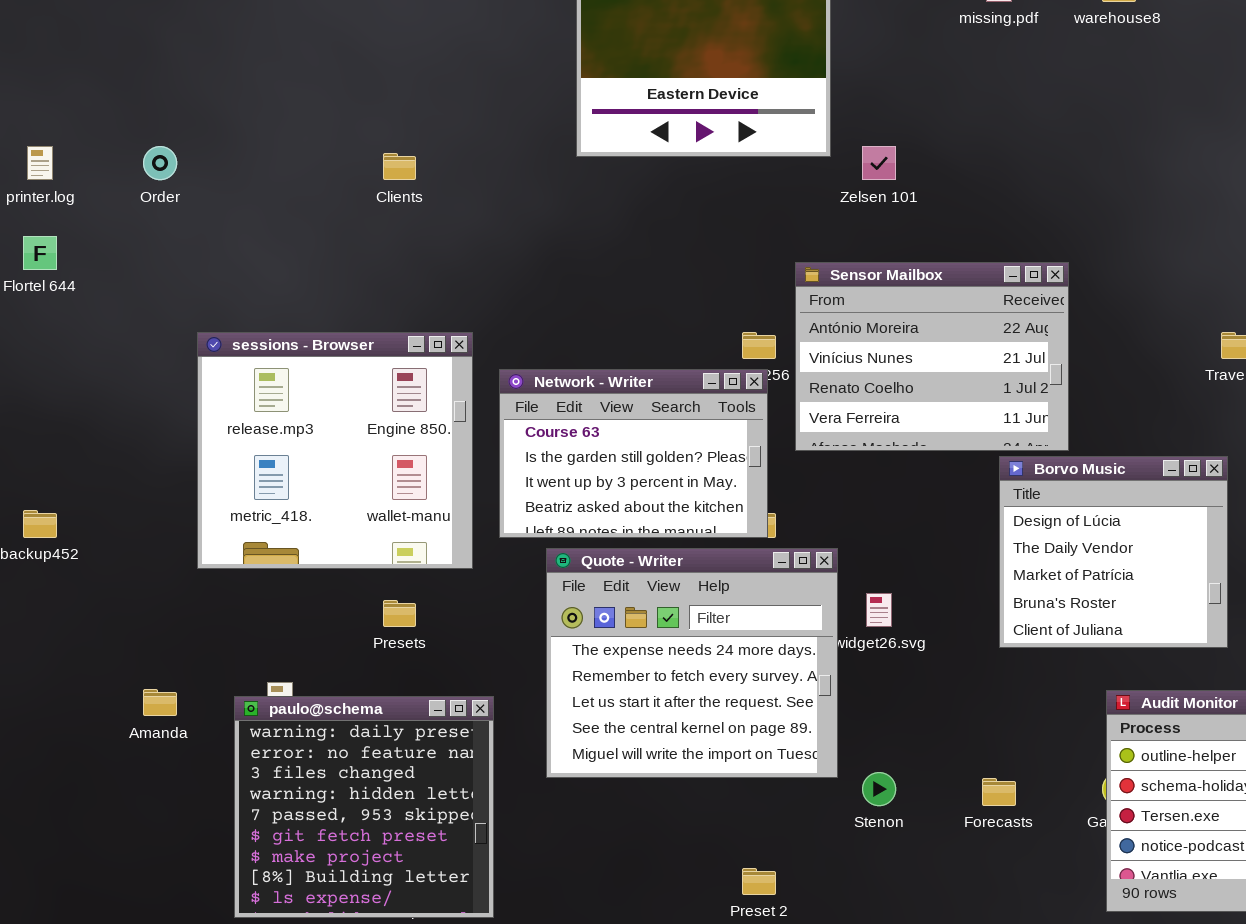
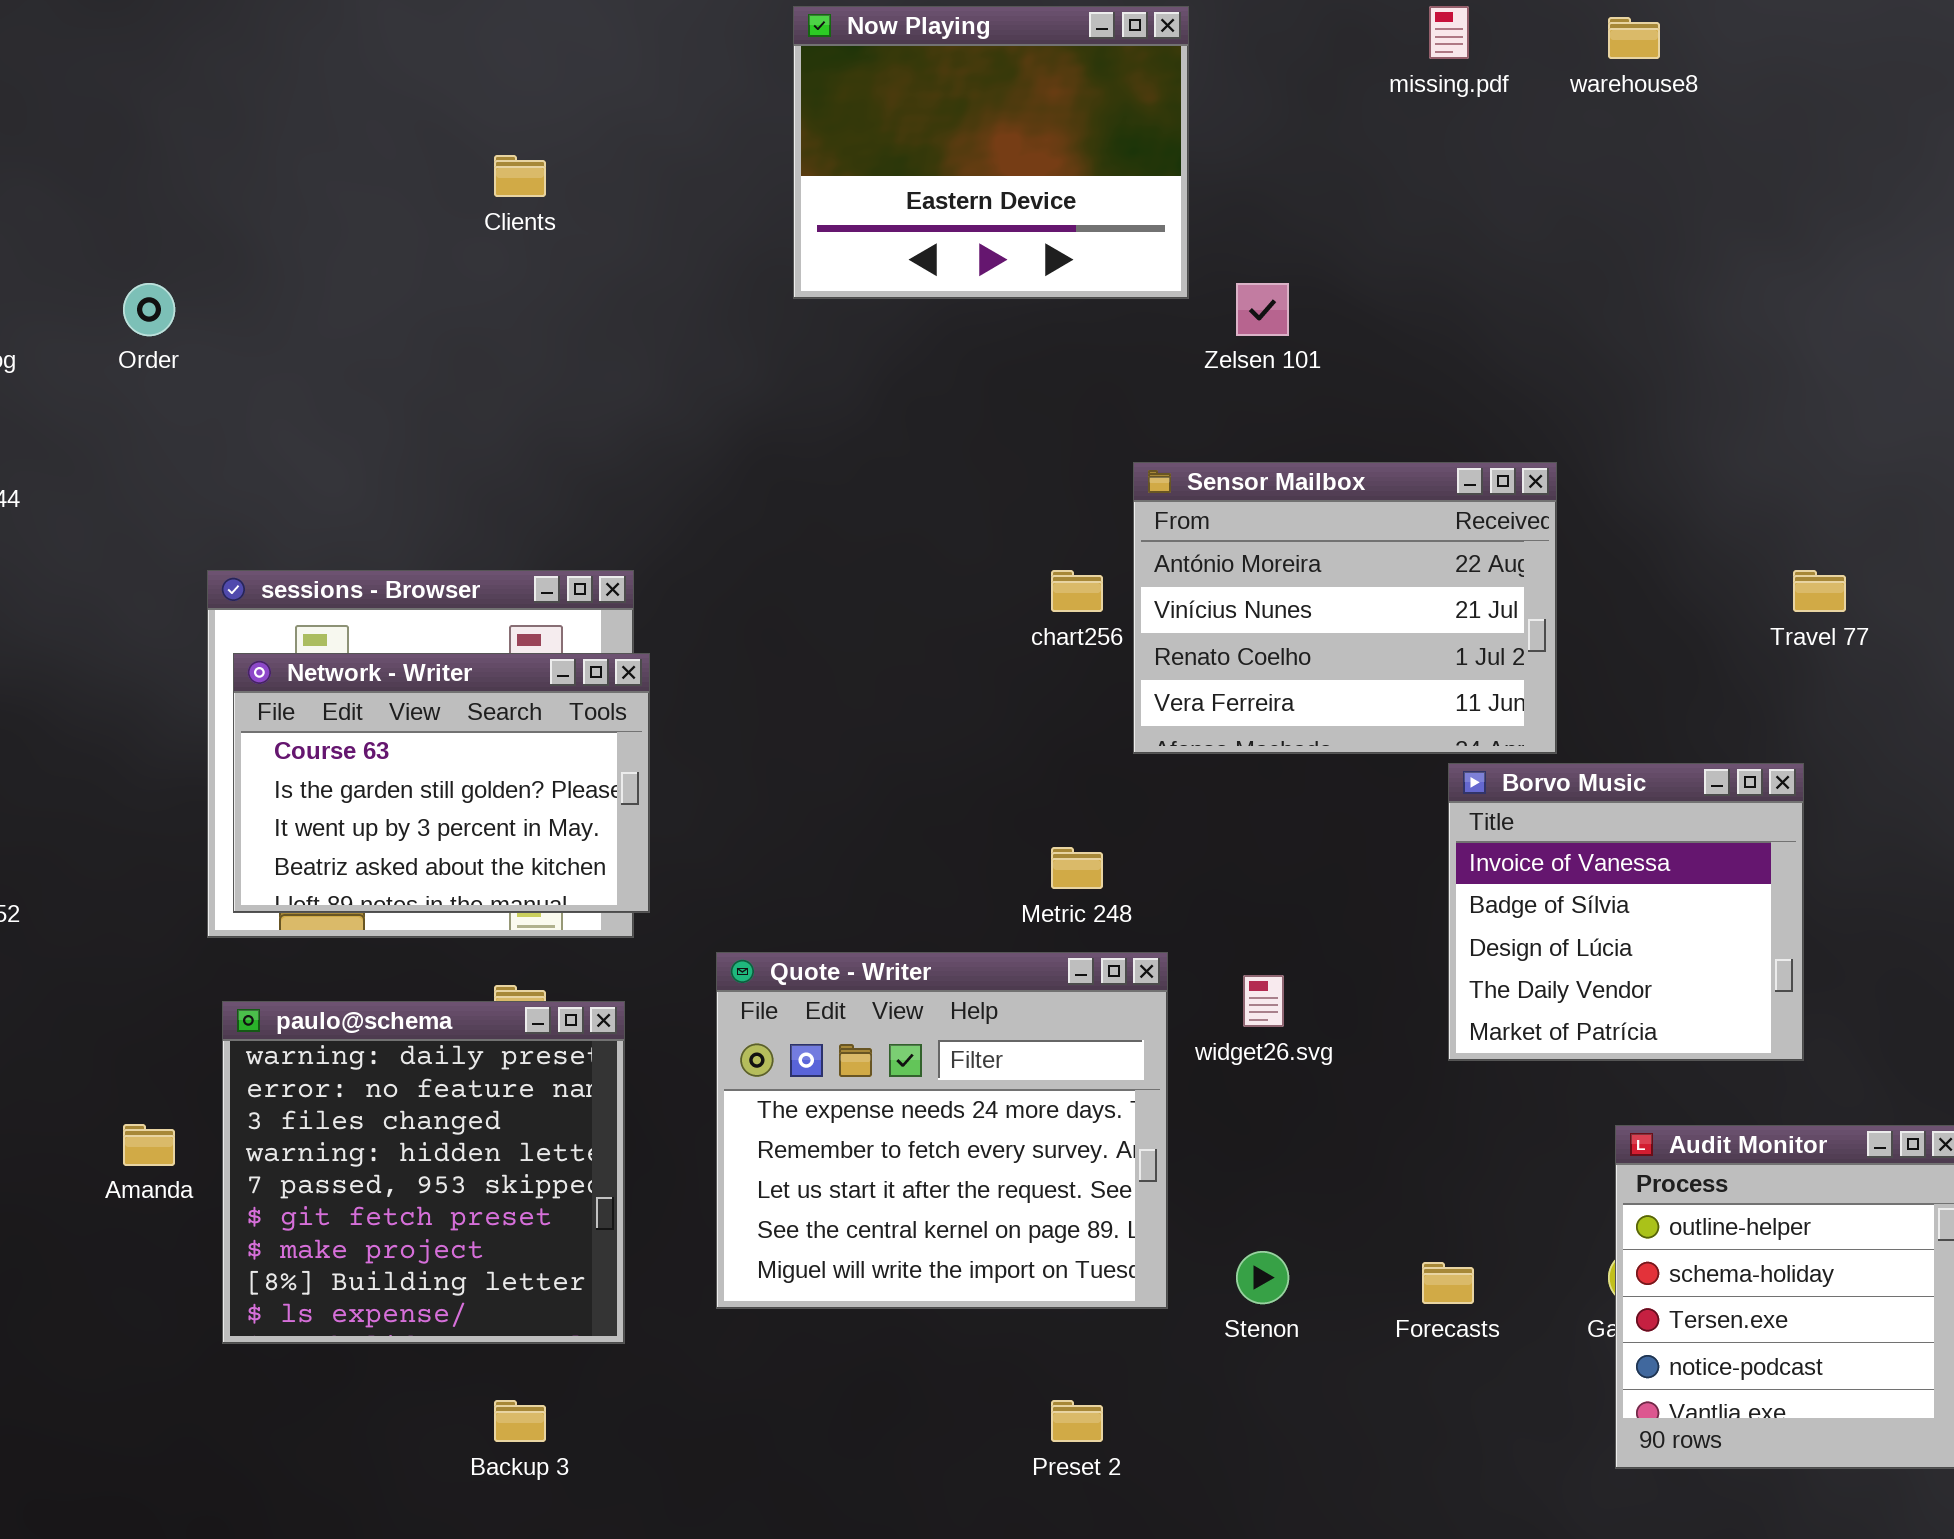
Clients: [383,153,416,180] -> [494,155,546,197], moved
Network - Writer: [499,369,768,538] -> [233,653,650,913], moved
Borvo Music: [999,456,1228,648] -> [1448,763,1804,1061], scrolled up 2 rows
Quote - Writer: [546,548,838,778] -> [716,952,1168,1309], moved
paulo@schema: [234,696,494,918] -> [222,1001,625,1344], moved

